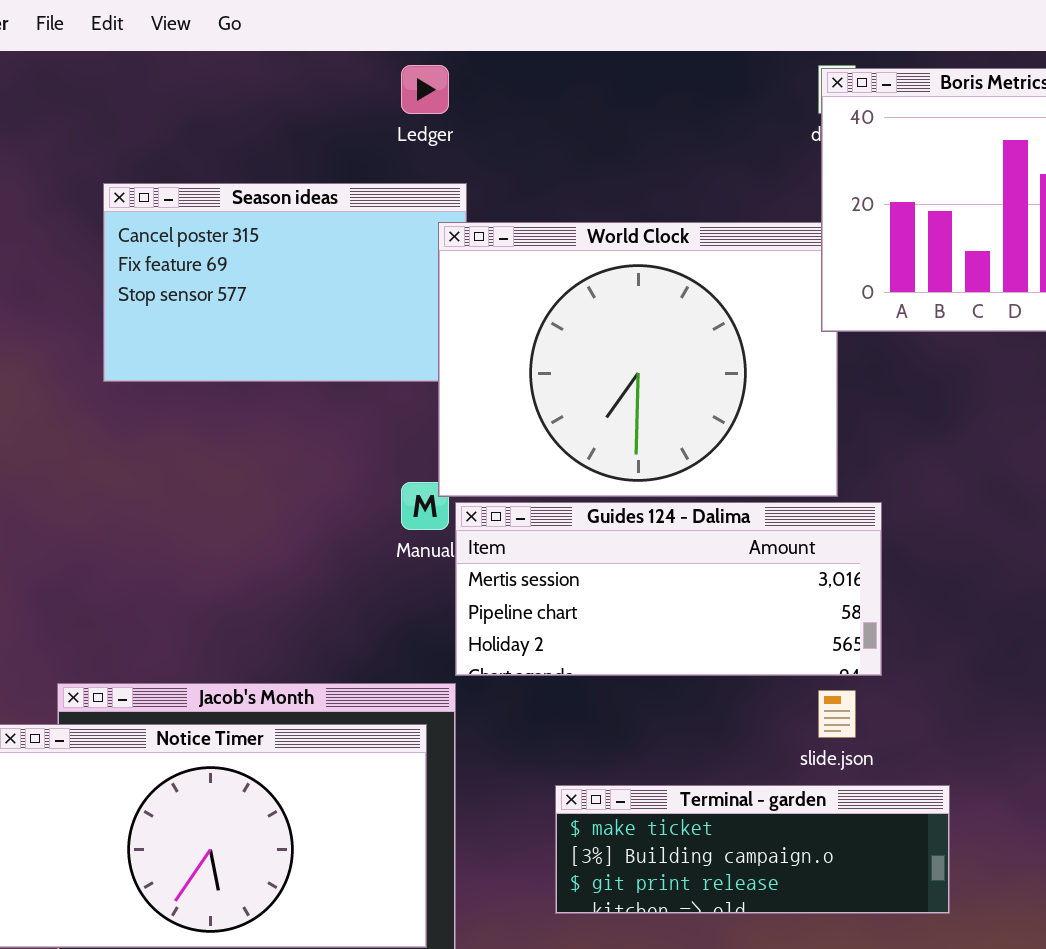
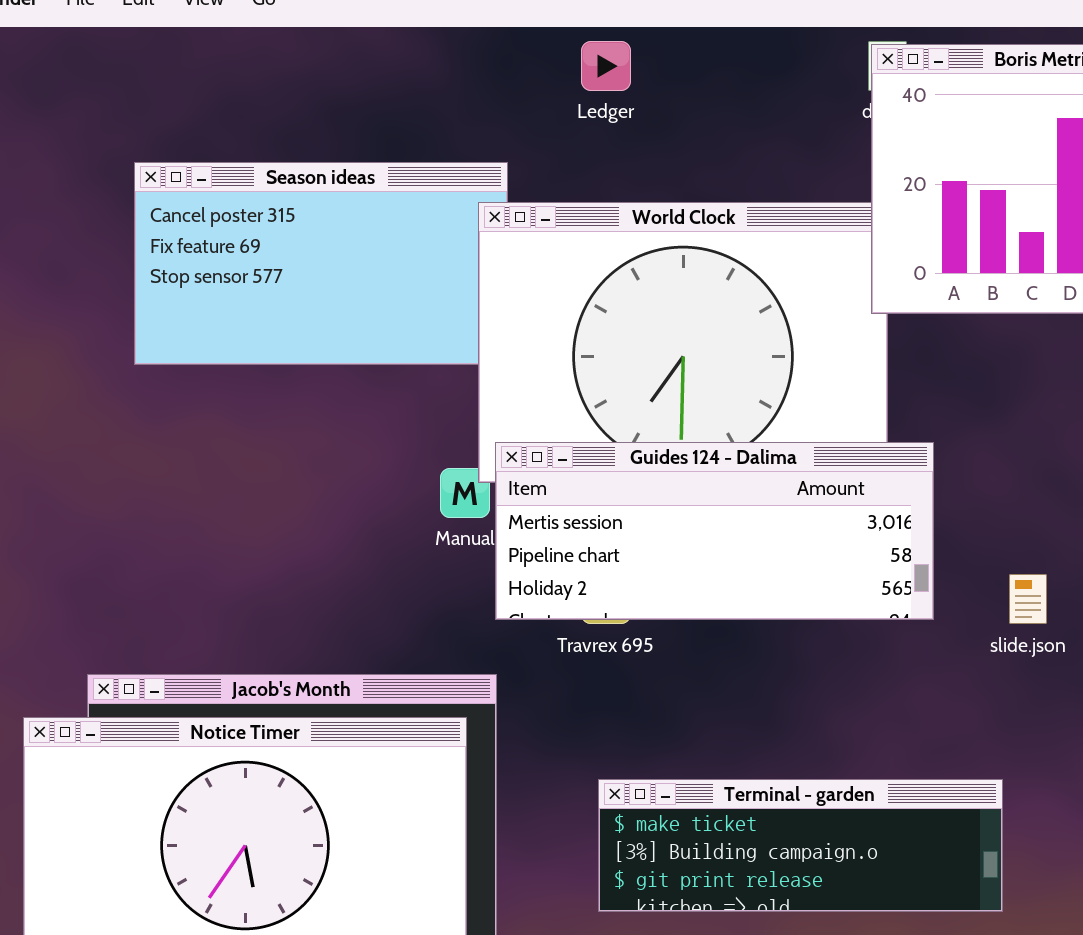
Ledger: [401,65,449,114] -> [581,41,631,91], moved
Guides 124 - Dalima: [455,502,882,676] -> [495,442,934,620], moved
slide.json: [818,690,856,738] -> [1009,574,1047,624], moved

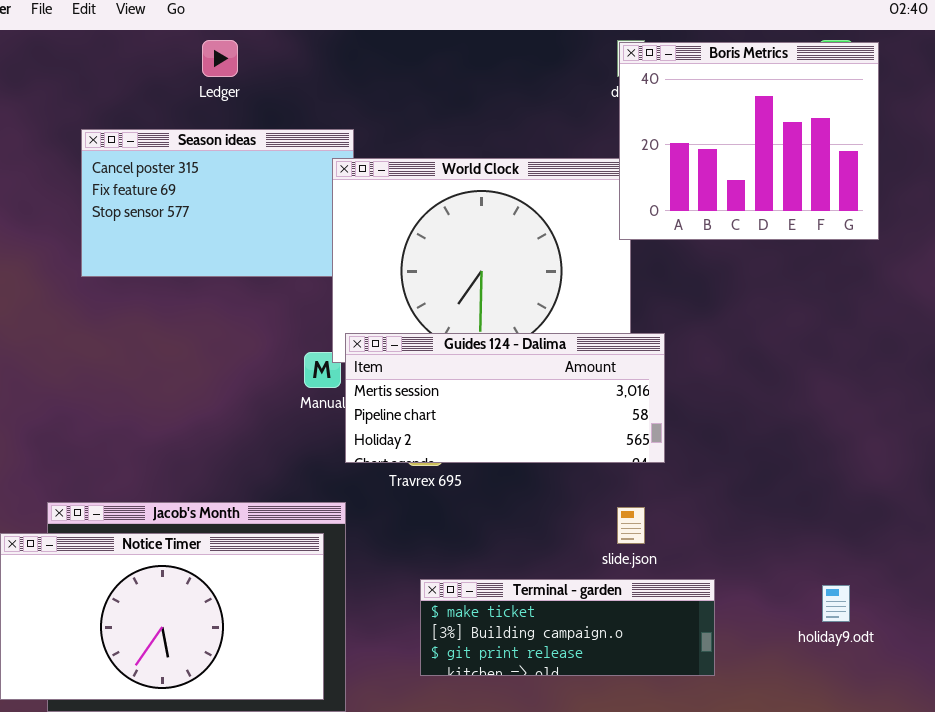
Ledger: [581,41,631,91] -> [202,40,238,77], moved
slide.json: [1009,574,1047,624] -> [617,507,645,544], moved

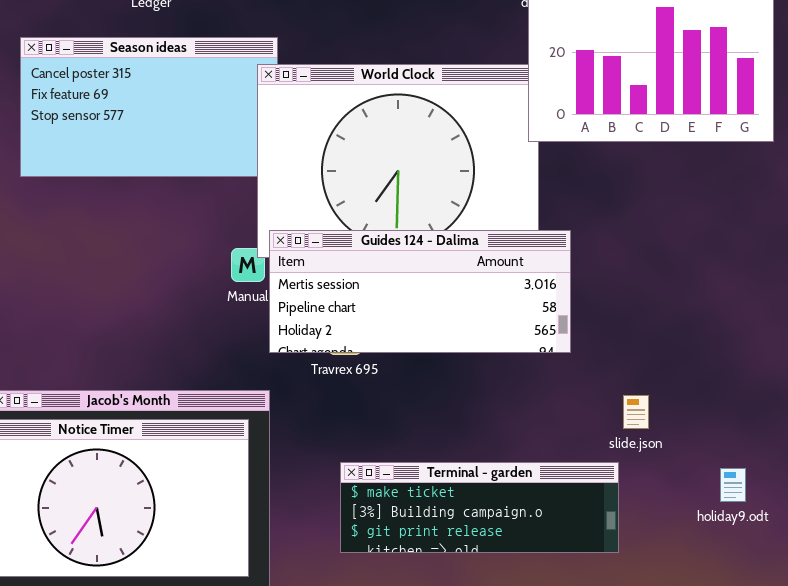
slide.json: [617,507,645,544] -> [623,395,649,429], moved

